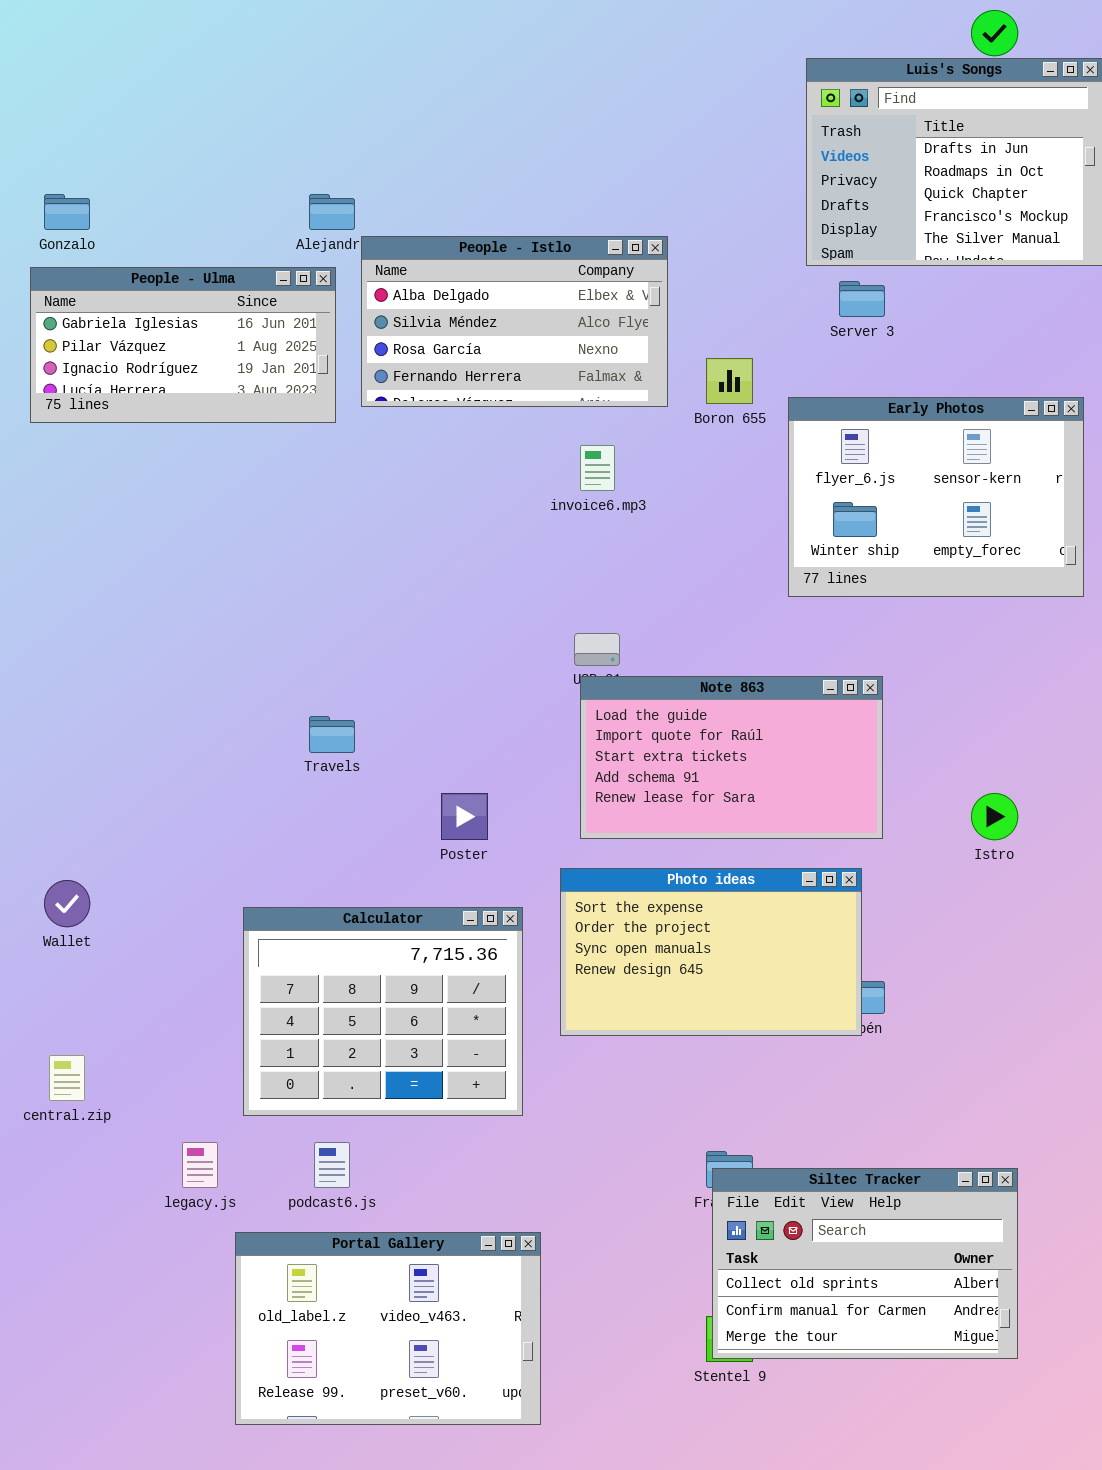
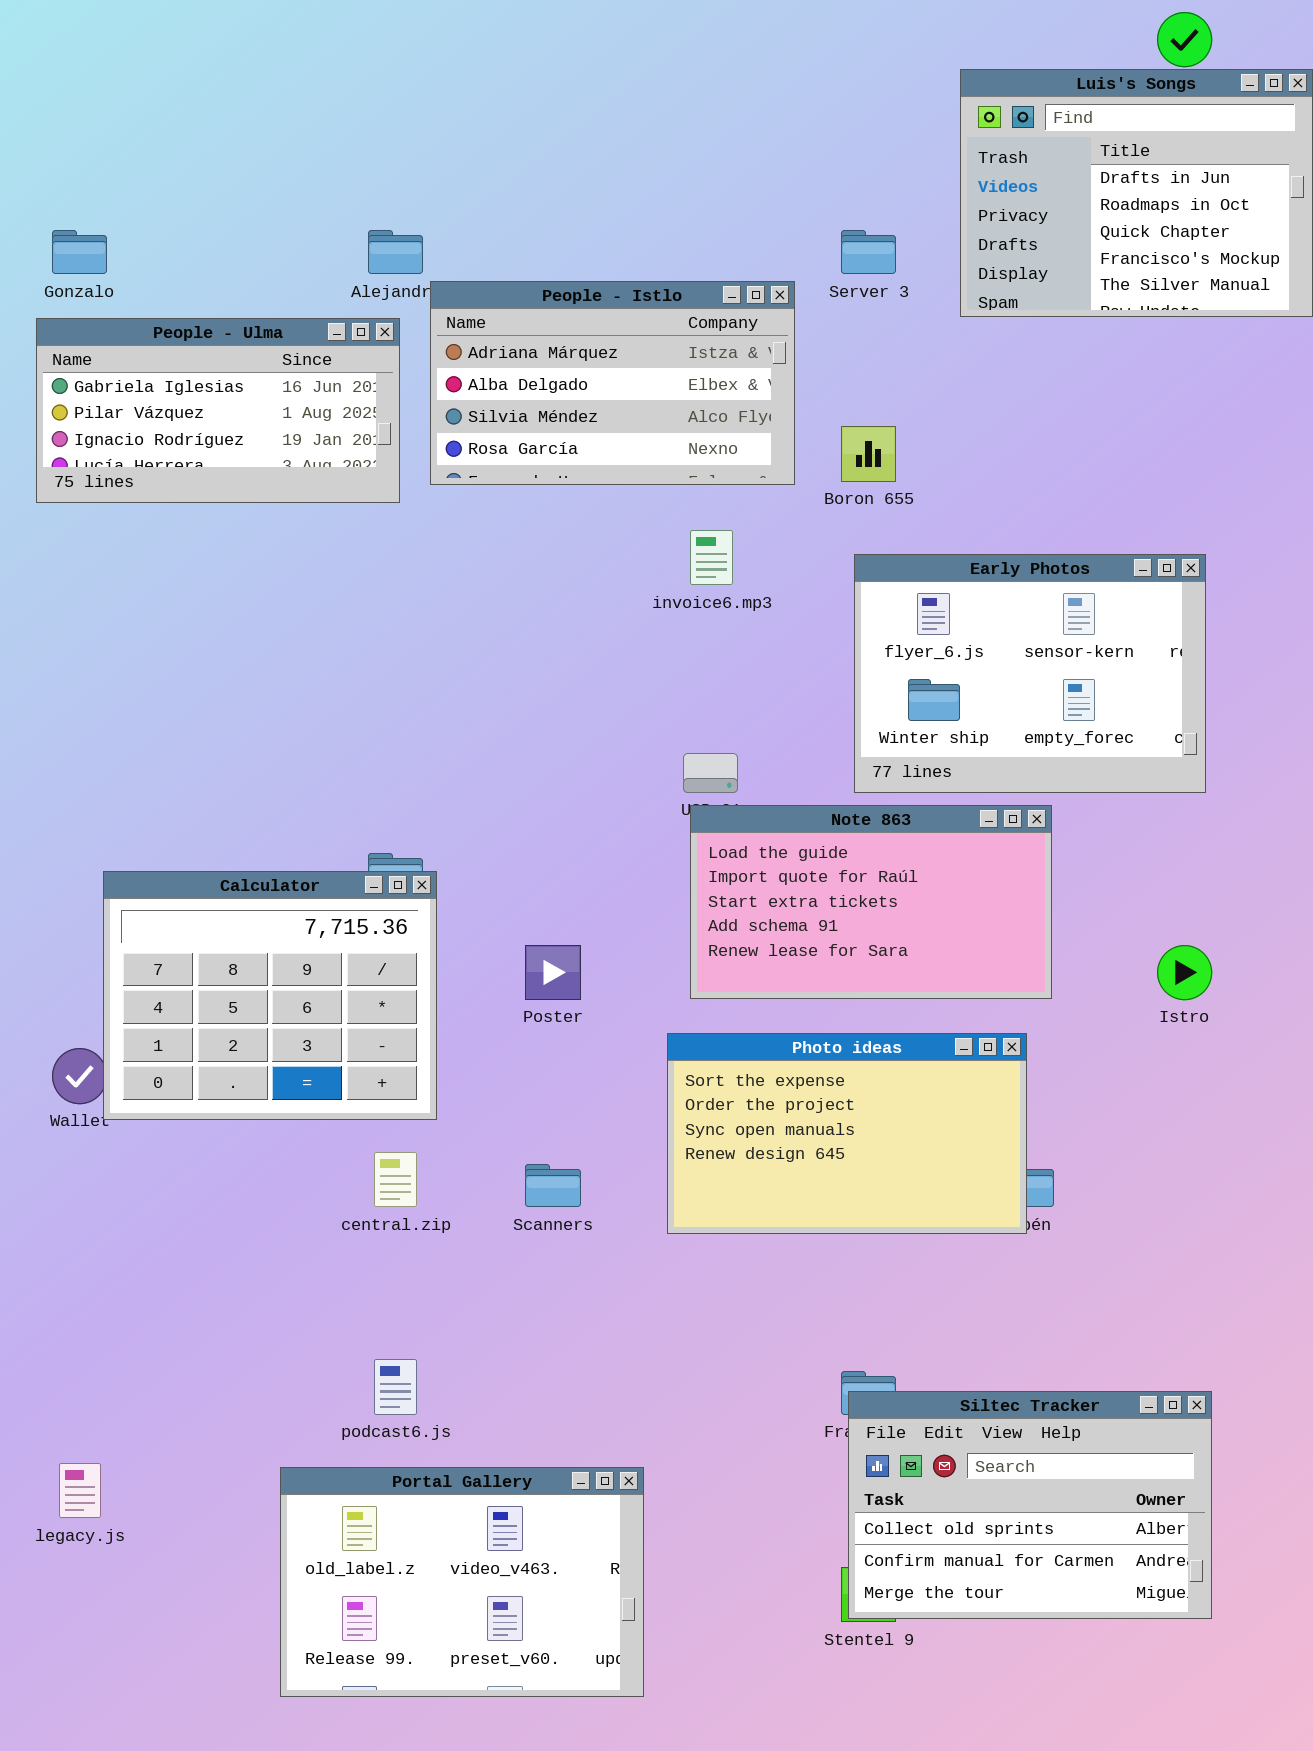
People - Istlo: [361,236,668,407] -> [430,281,795,485], scrolled up 1 row
Server 3: [839,281,885,317] -> [841,230,896,274], moved
Early Photos: [788,397,1084,597] -> [854,554,1206,793], moved
Calculator: [243,907,523,1116] -> [103,871,437,1120], moved
central.zip: [49,1055,85,1101] -> [374,1152,417,1207], moved
legacy.js: [182,1142,218,1188] -> [59,1463,101,1518], moved

